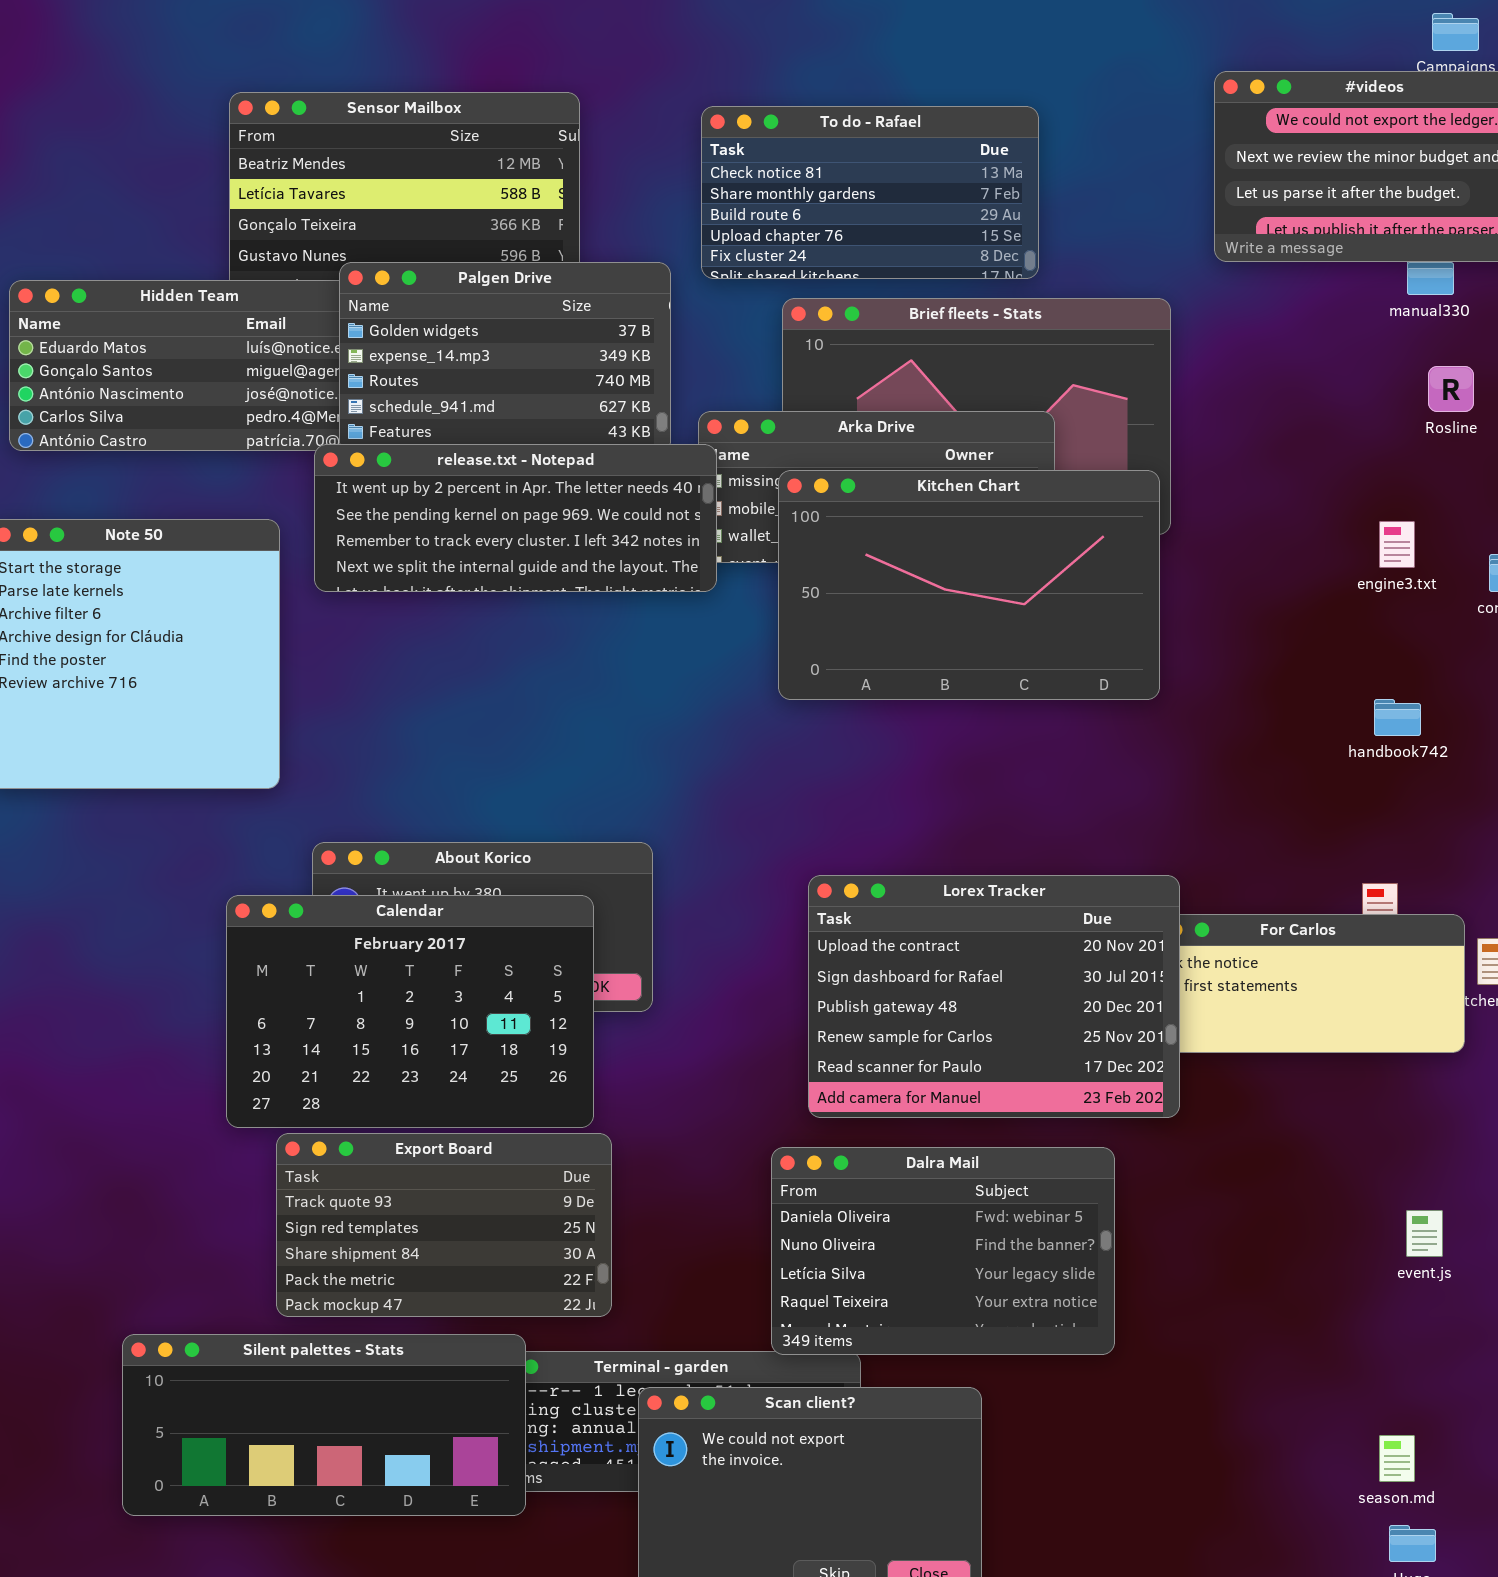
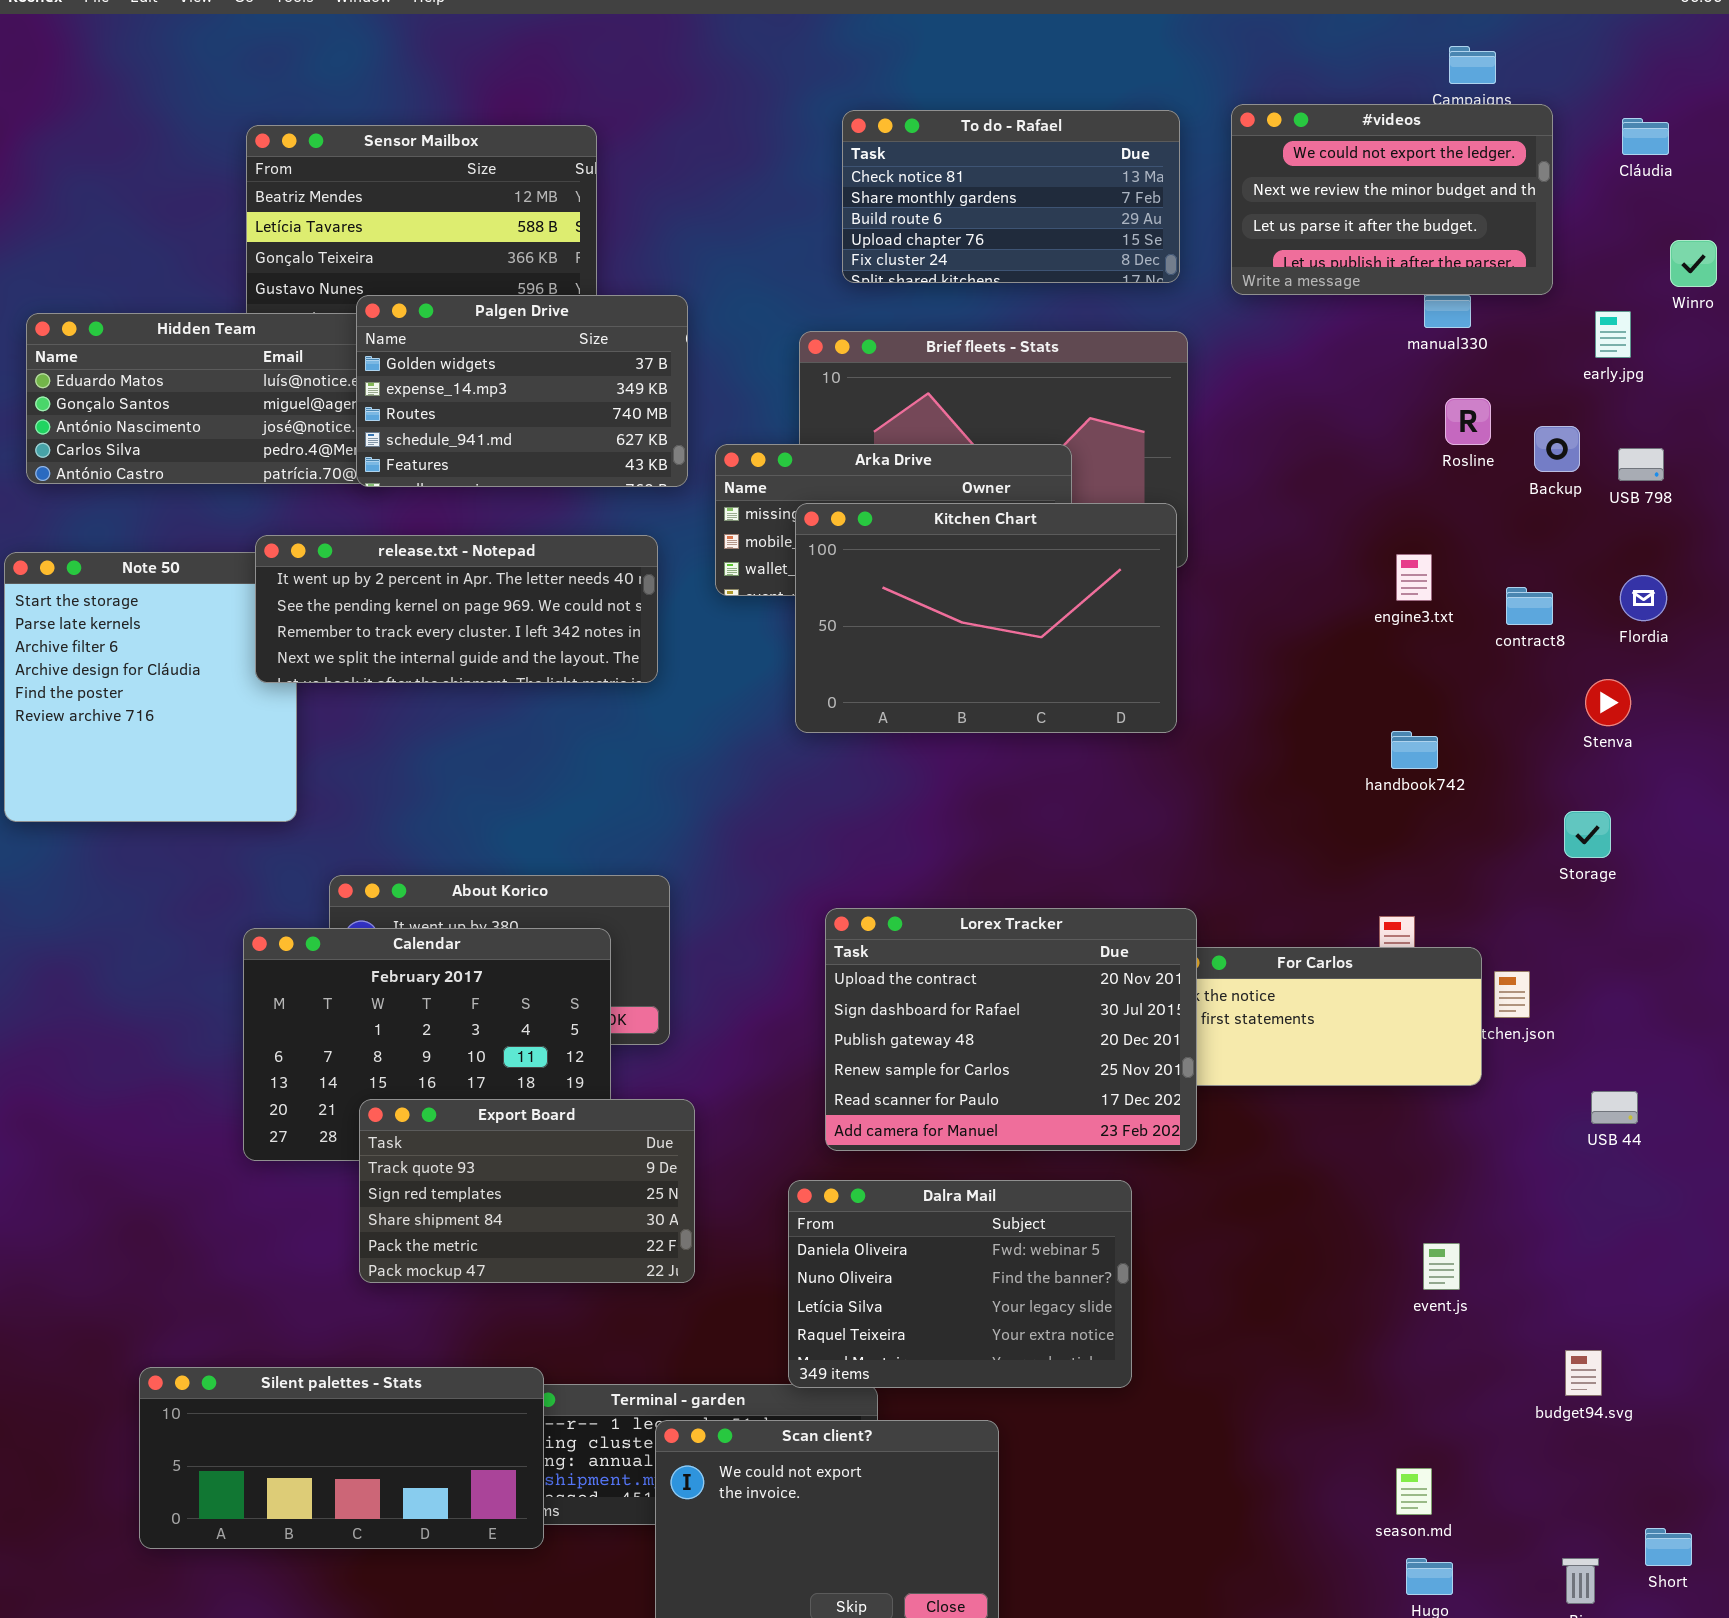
To do - Rafael: [701,106,1039,279] -> [842,110,1180,283], moved
release.txt - Notepad: [314,444,717,592] -> [255,535,658,683], moved
Export Board: [276,1133,612,1317] -> [359,1099,695,1283], moved

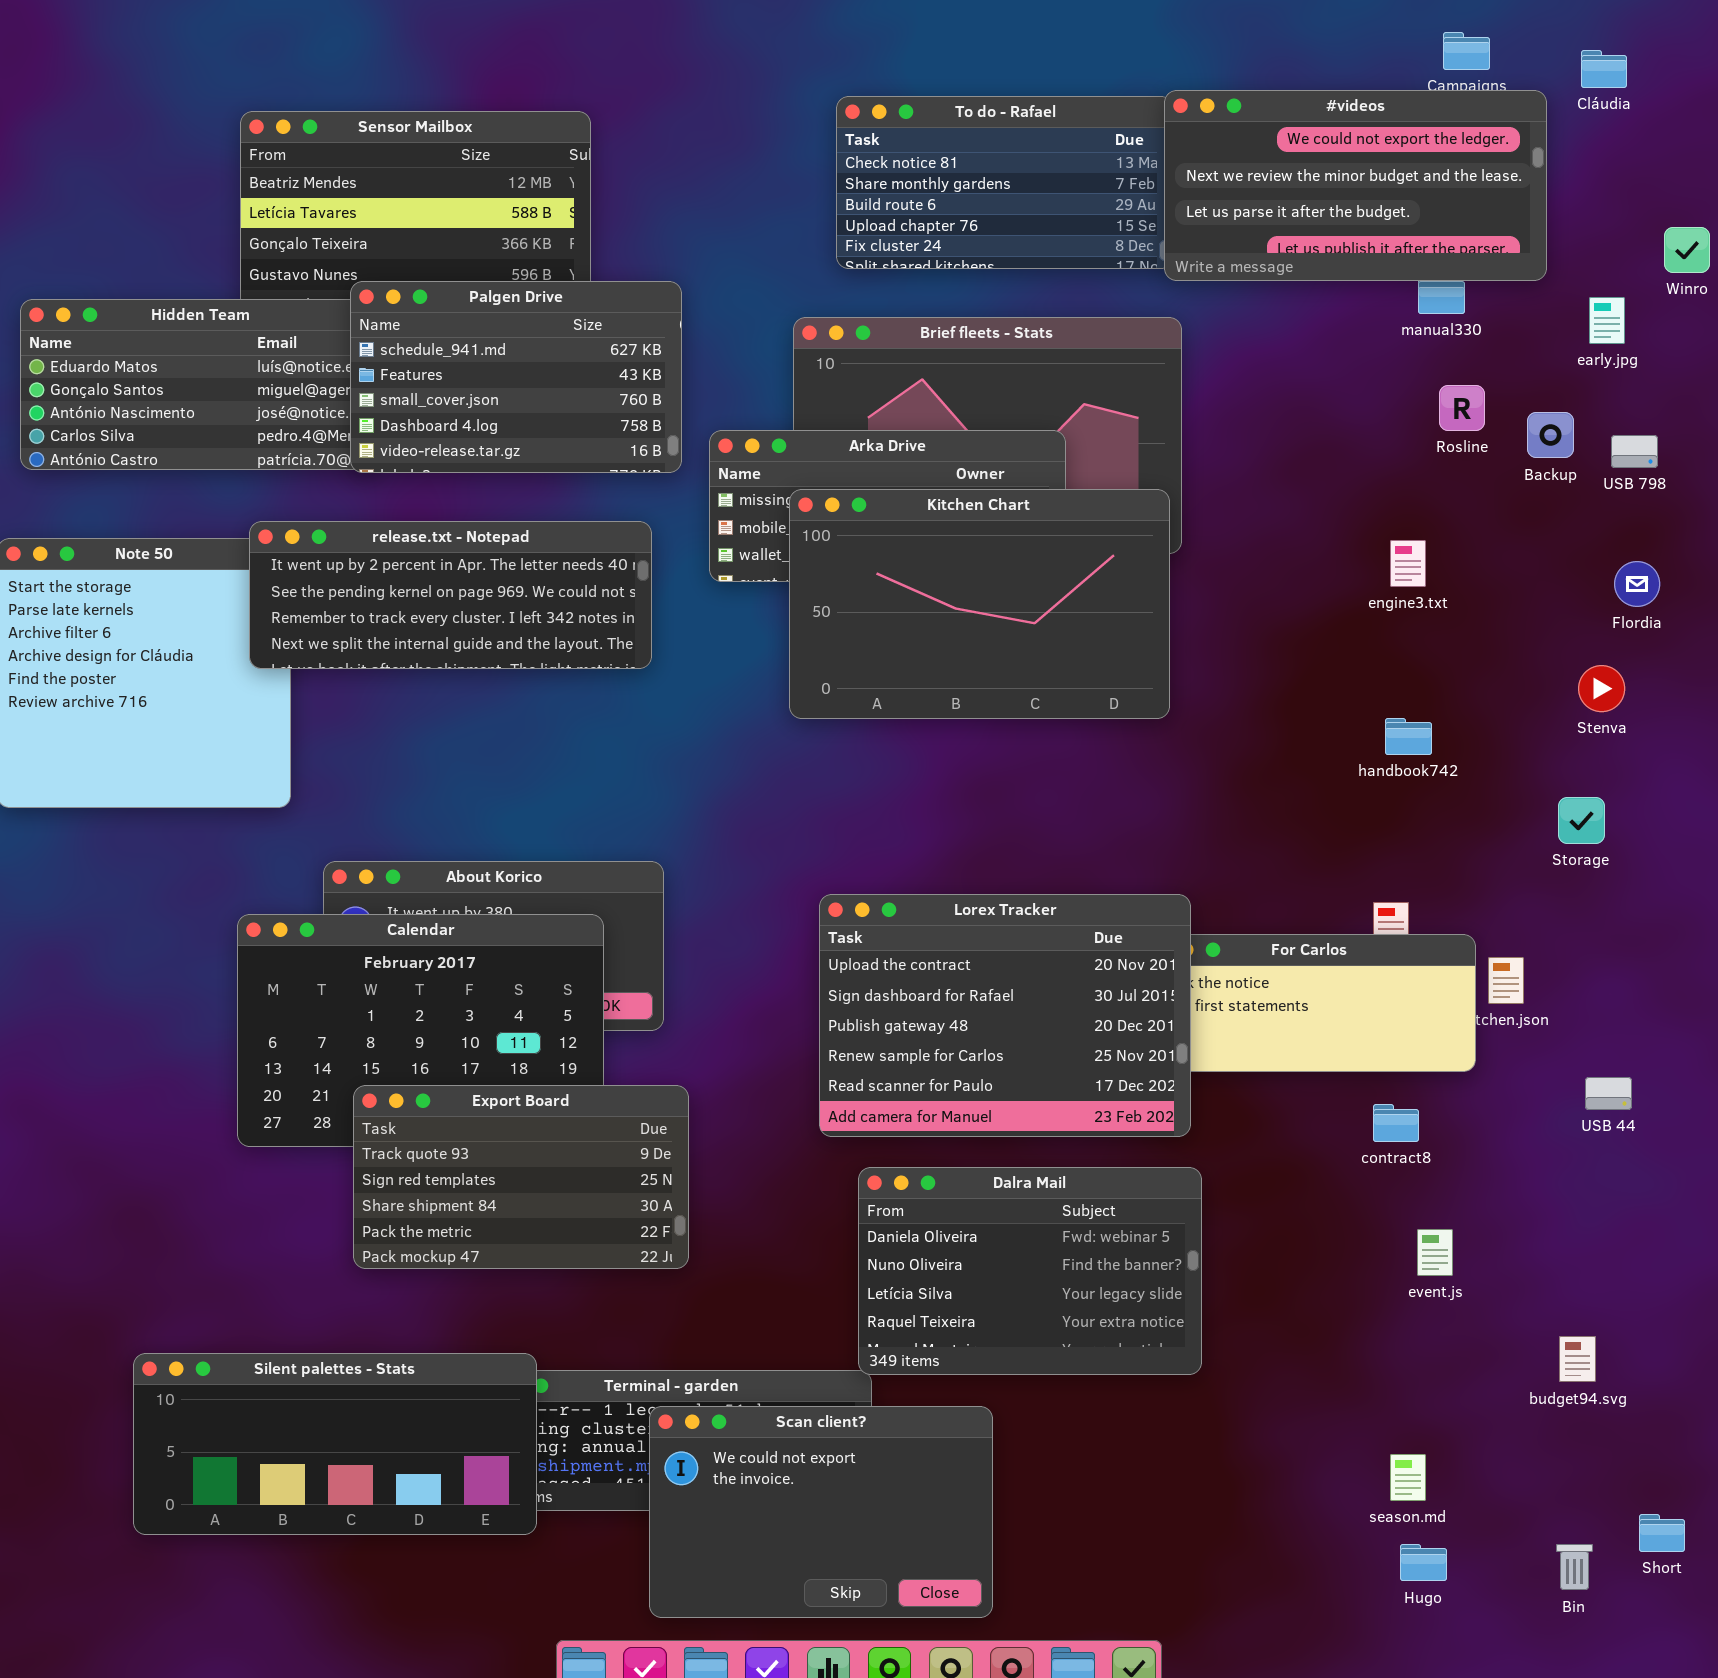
#videos: [1231,104,1553,295] -> [1164,90,1547,281], resized
Cláudia: [1622,118,1669,155] -> [1581,50,1627,88], moved
Palgen Drive: [356,295,688,487] -> [350,281,682,473], scrolled down 3 rows
contract8: [1506,587,1553,625] -> [1373,1104,1419,1142], moved
Dalra Mail: [788,1180,1132,1388] -> [858,1167,1202,1375], moved

